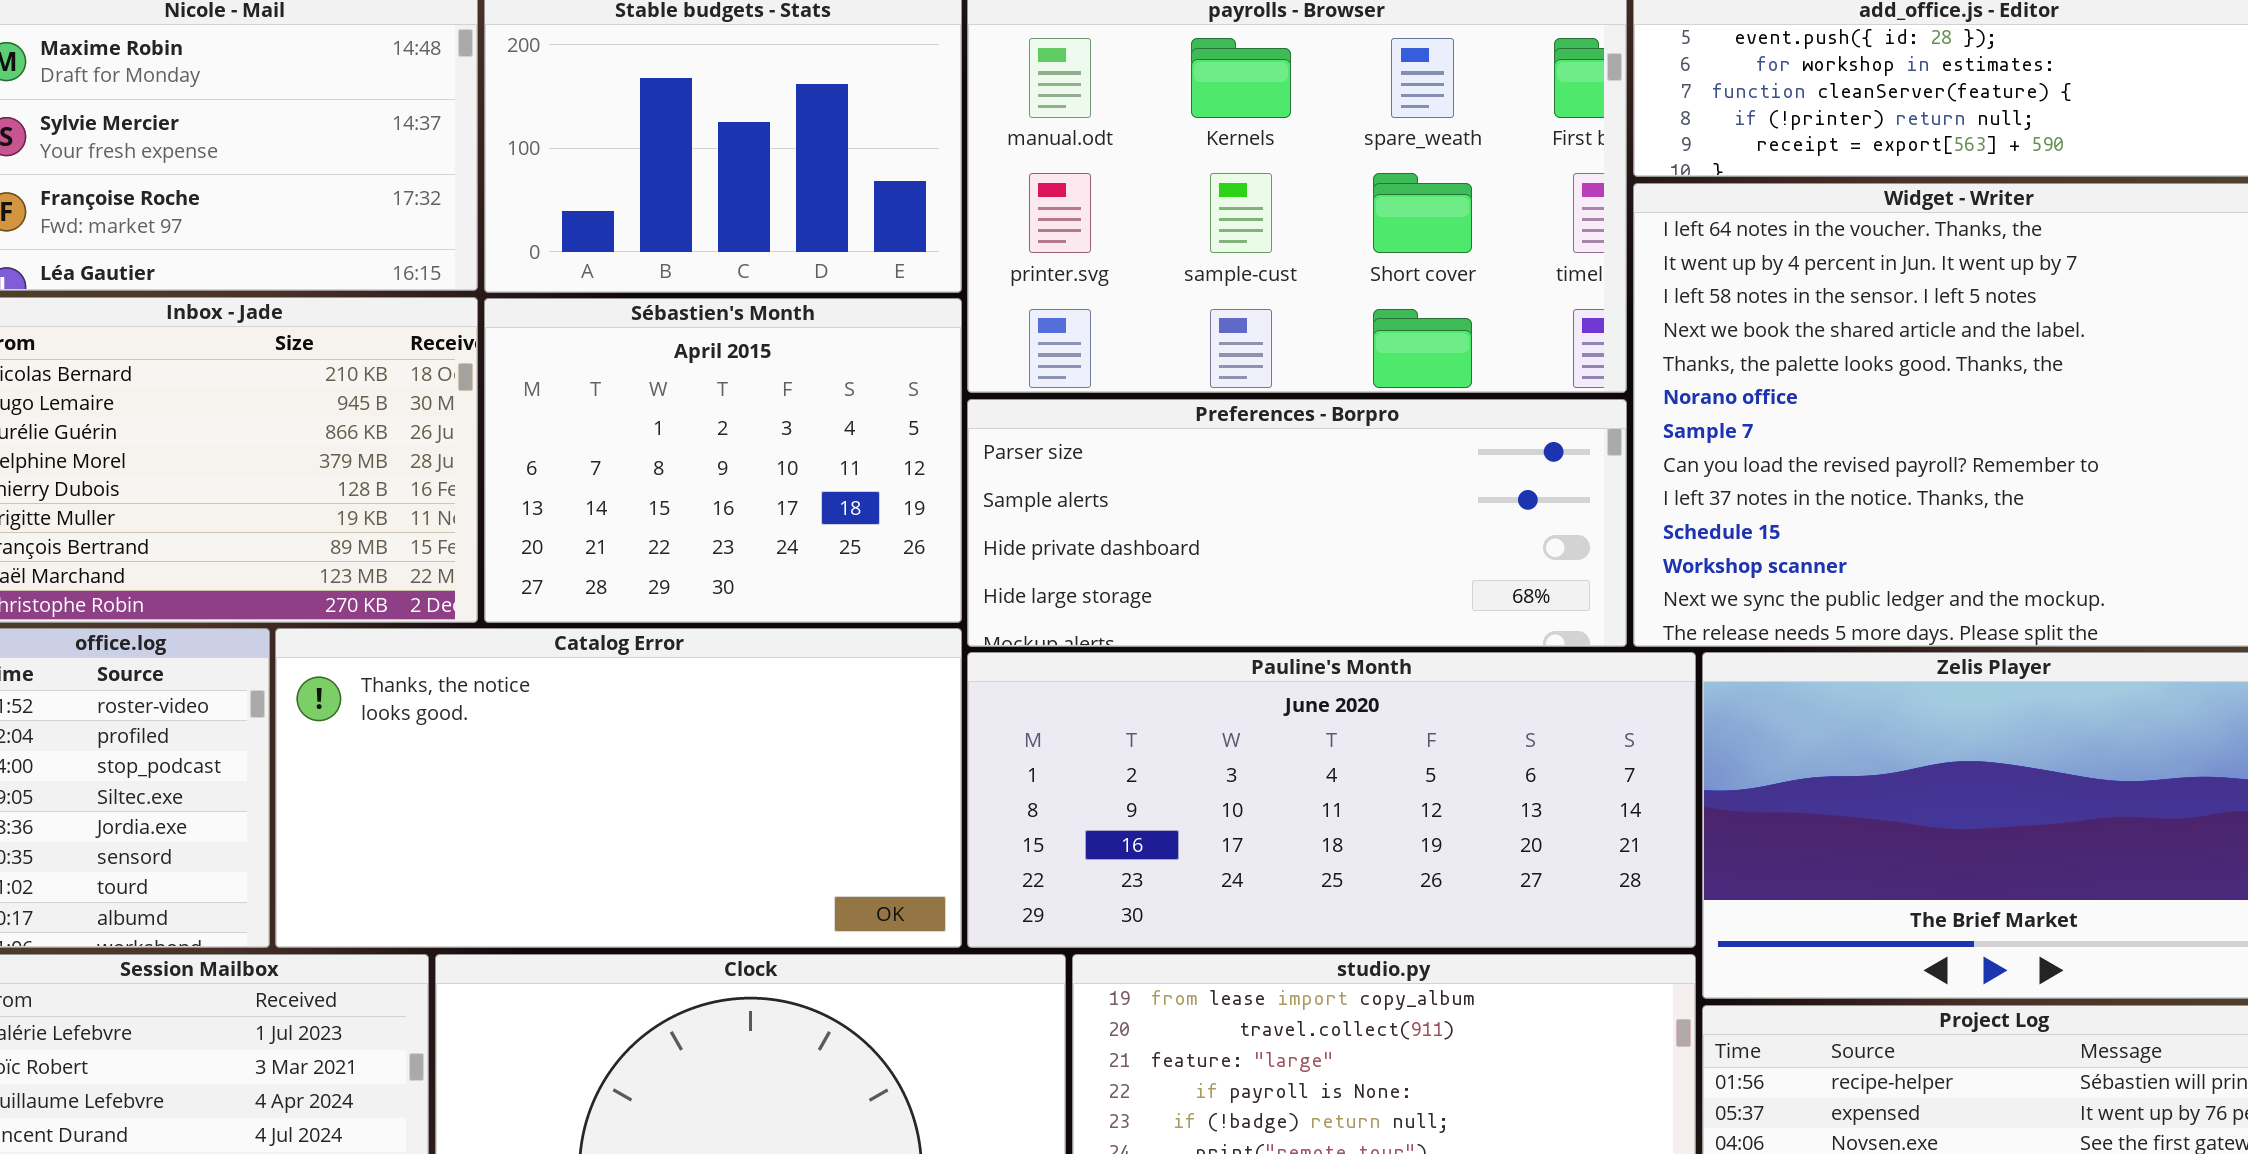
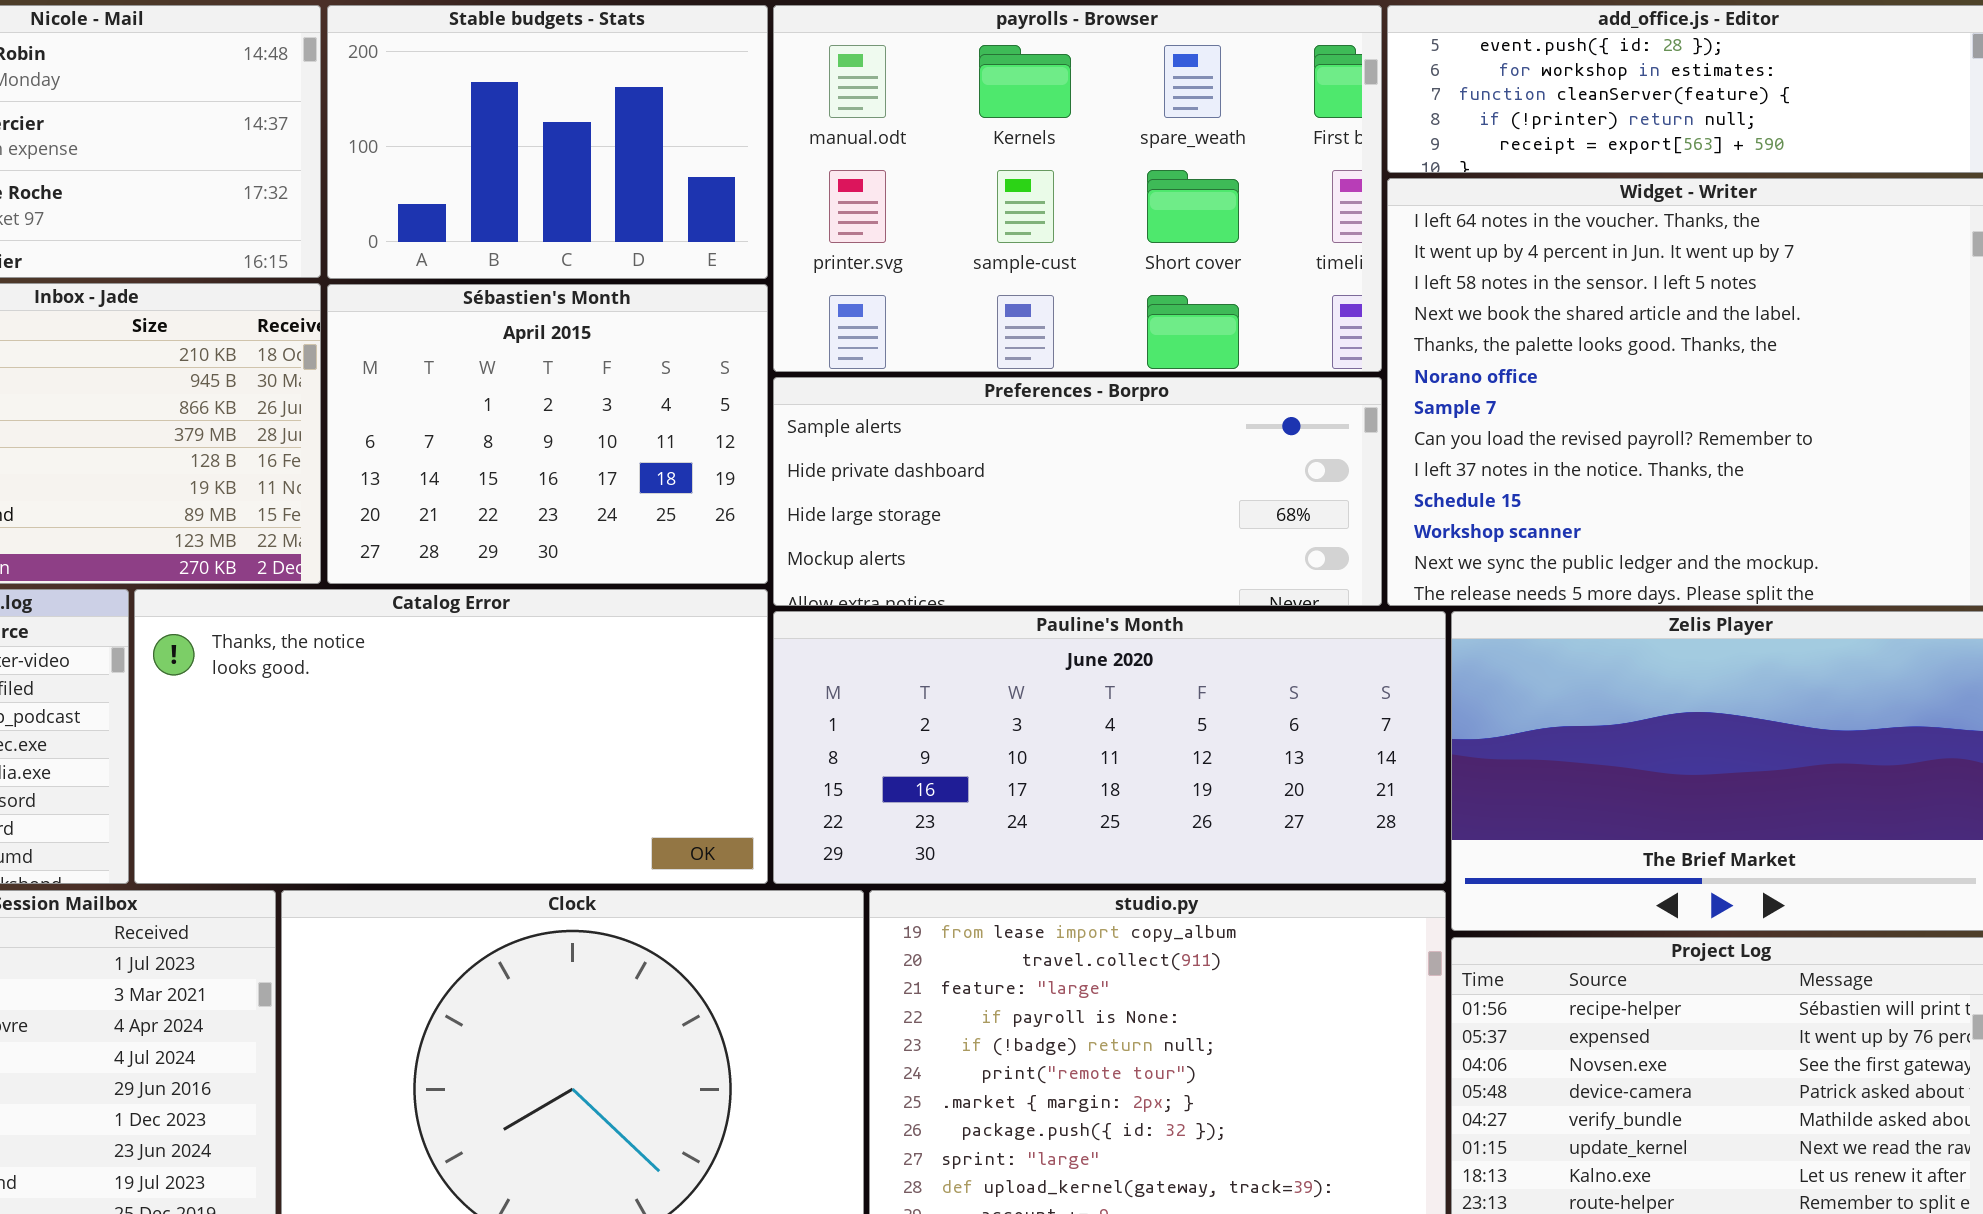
Preferences - Borpro: [967,399,1627,647] -> [773,377,1382,606], scrolled down 1 row

